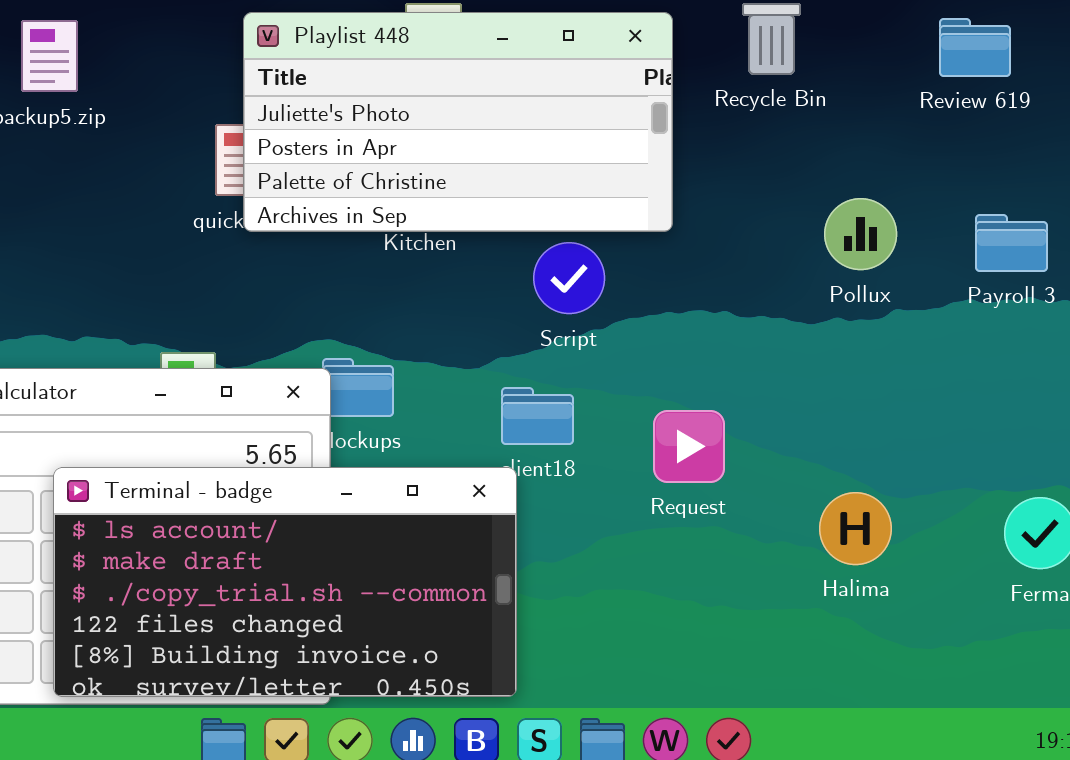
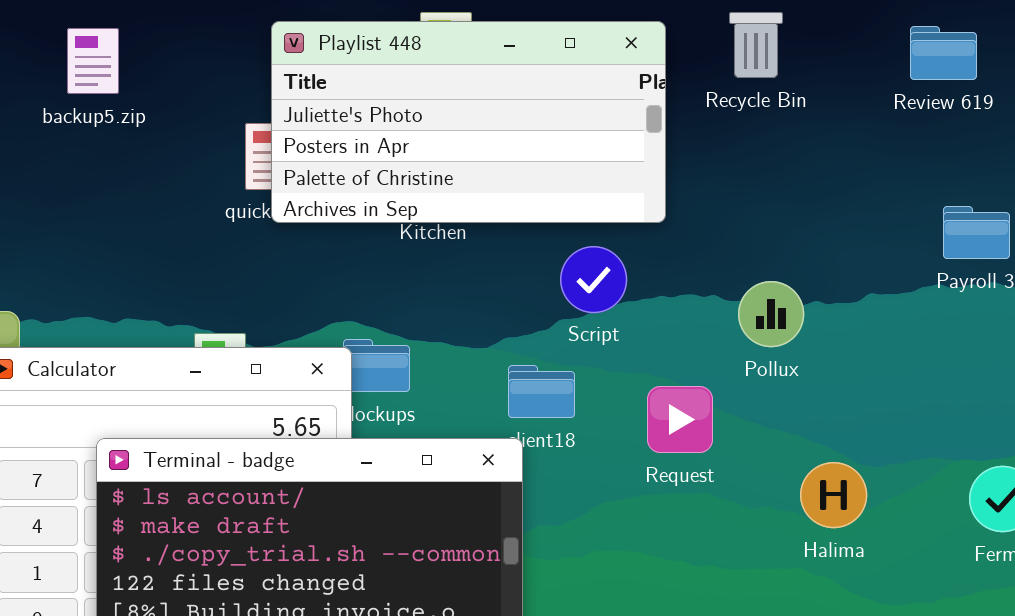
Pollux: [824,198,897,270] -> [738,281,804,347], moved
Script: [533,242,605,314] -> [560,246,627,313], moved

